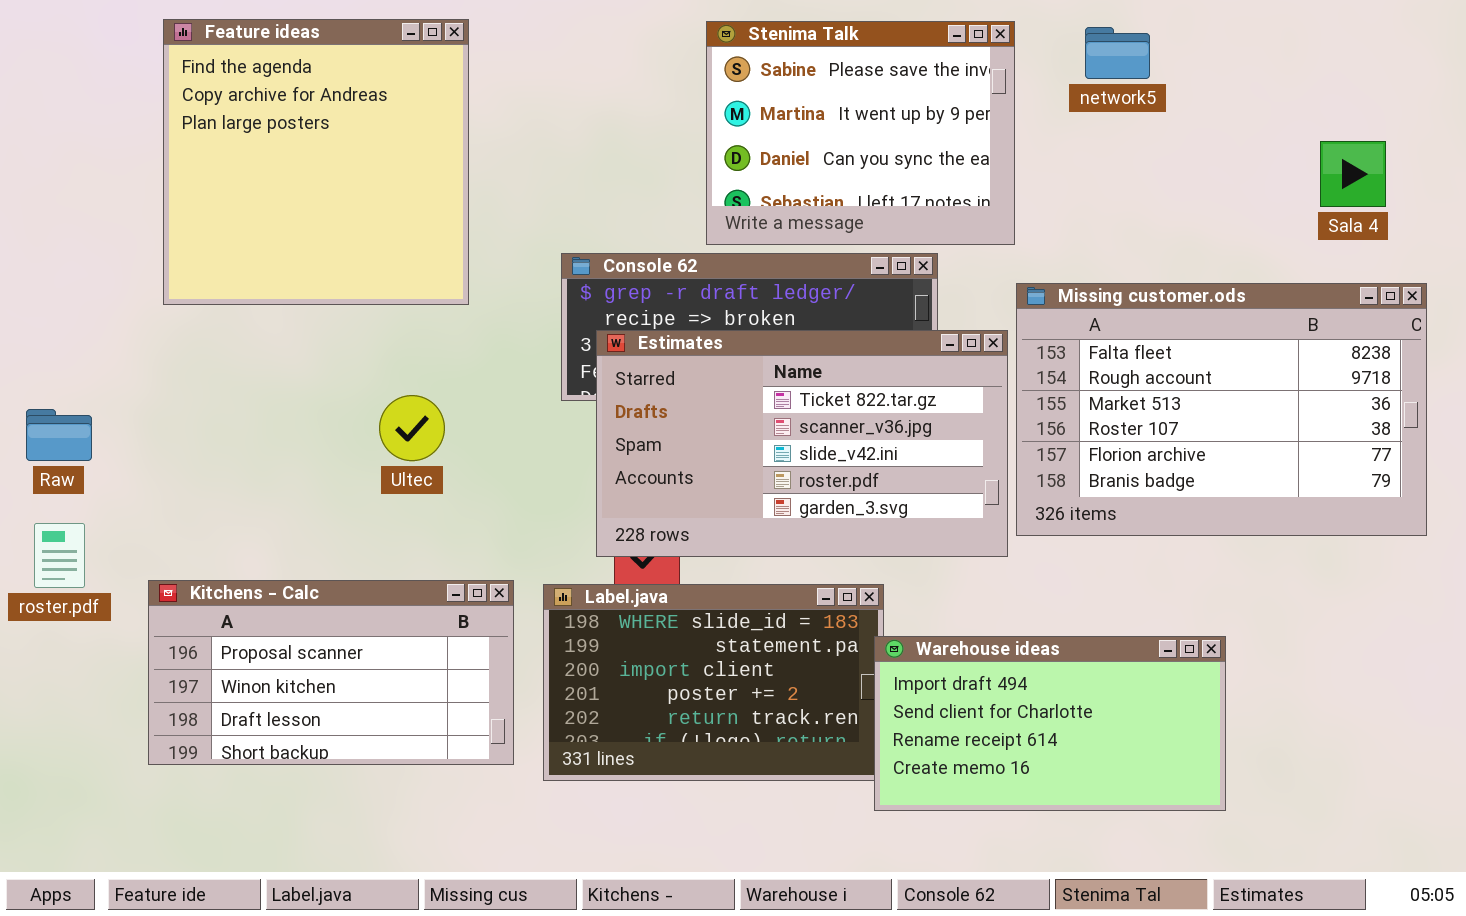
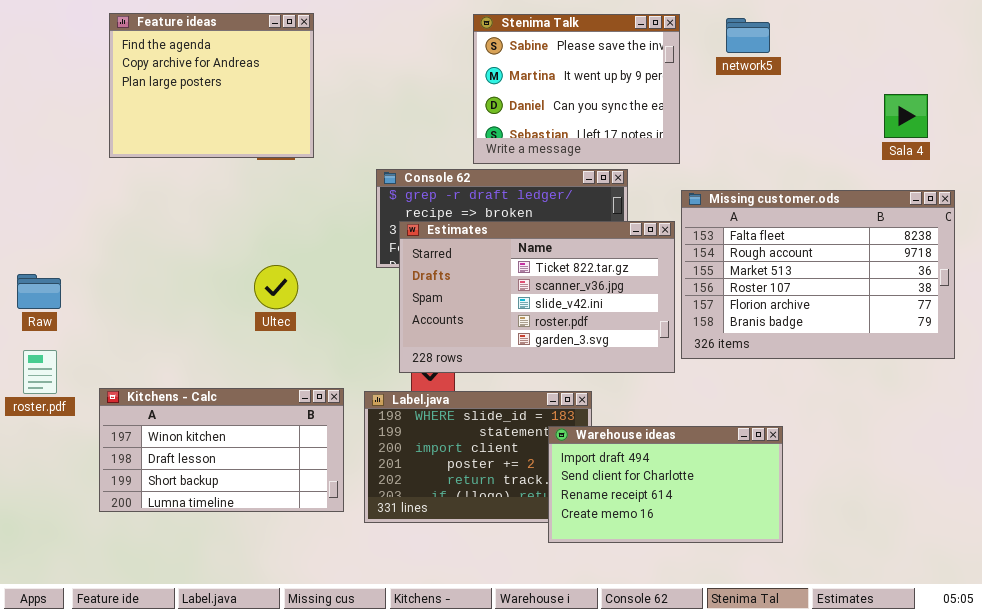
Feature ideas: [163,19,469,305] -> [109,13,314,158], resized
Kitchens - Calc: [148,580,514,765] -> [99,388,344,512], scrolled down 1 row
Warehouse ideas: [874,636,1226,811] -> [548,426,783,543], moved

